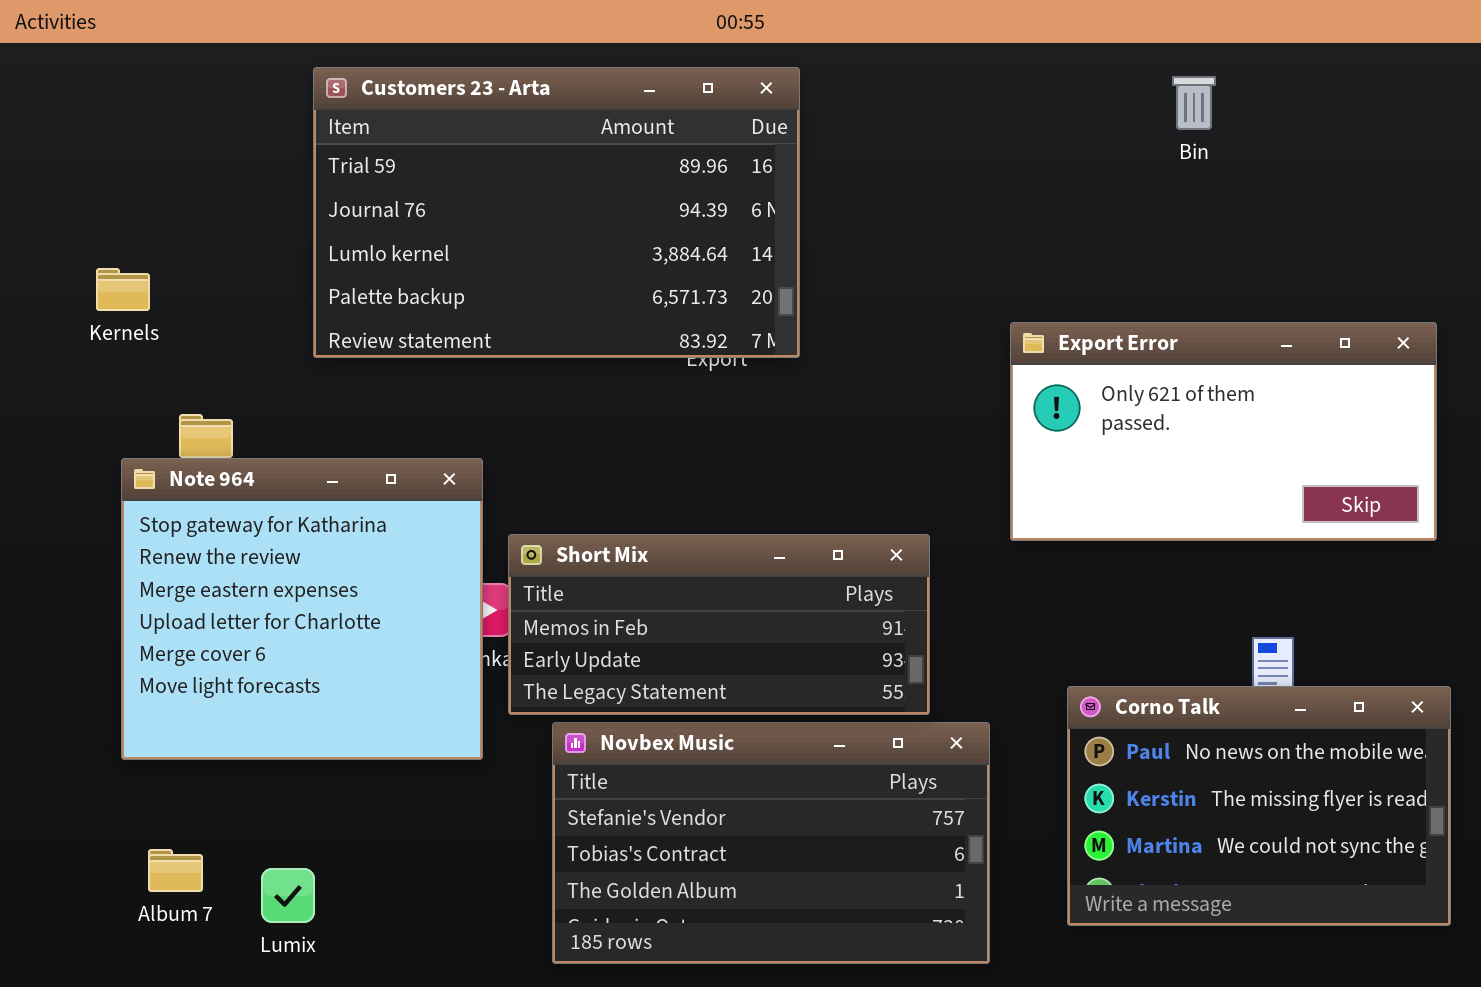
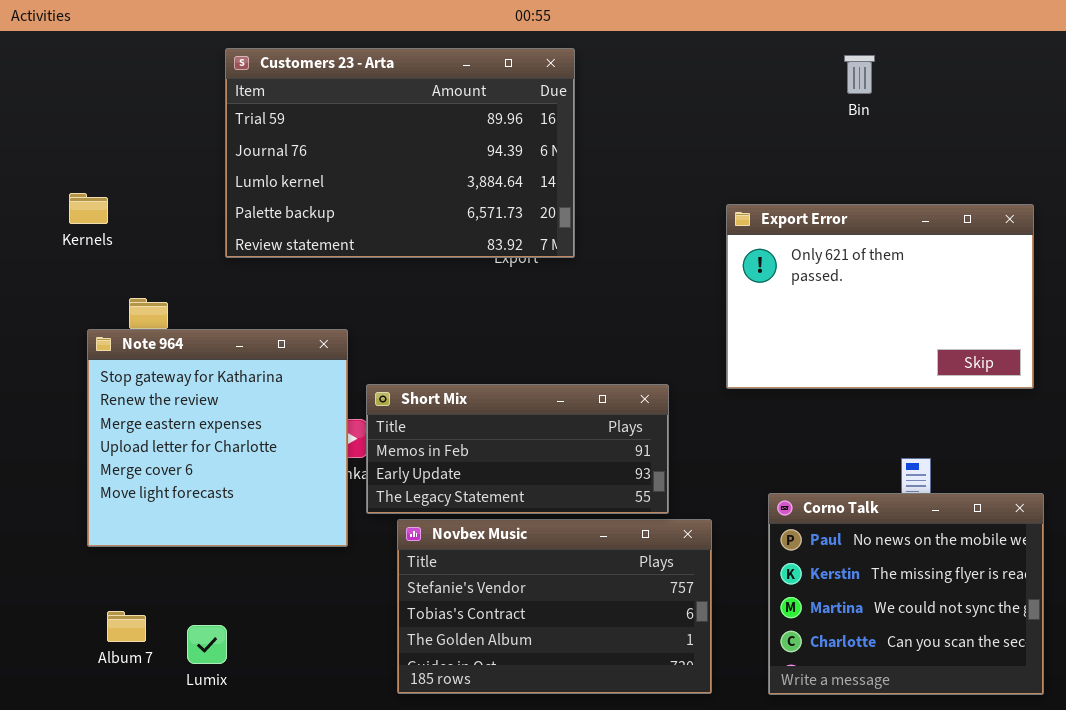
Export Error: [1010,322,1437,541] -> [726,204,1034,389], resized
Corno Talk: [1067,686,1451,926] -> [768,493,1044,695], resized

